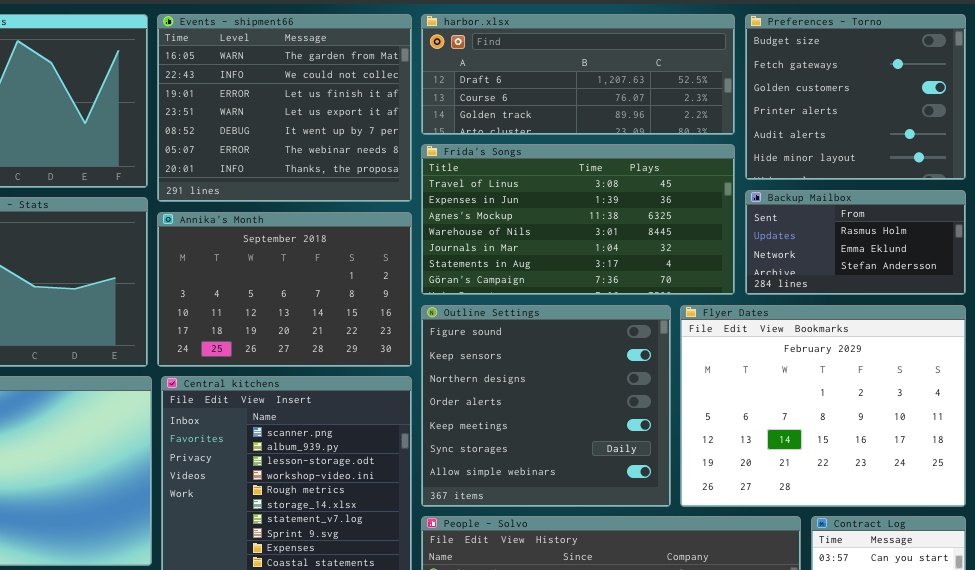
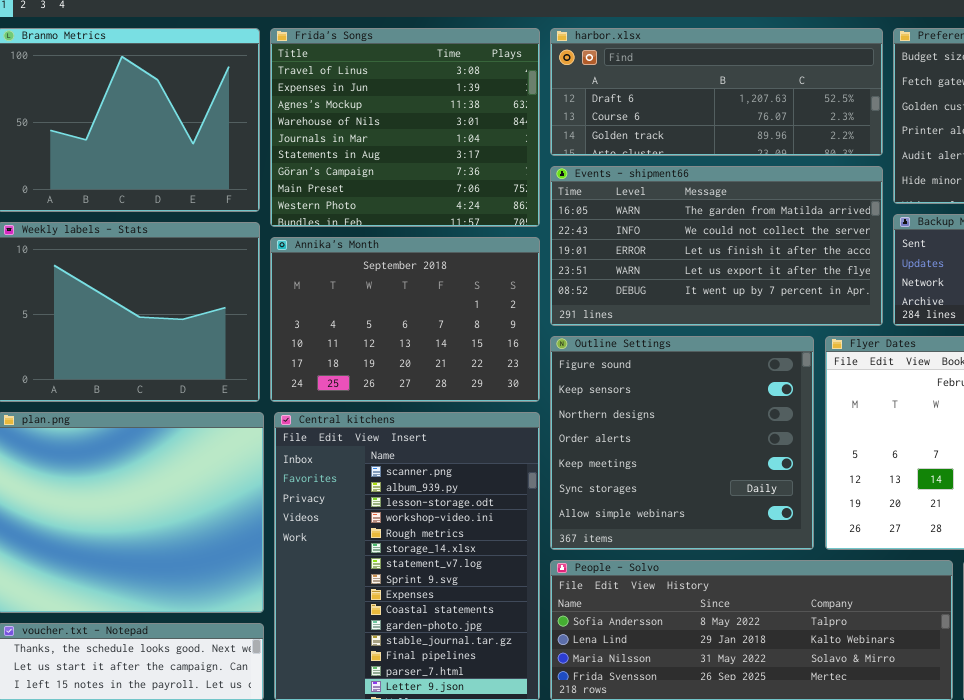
Events - shipment66: [157,14,412,202] -> [550,166,883,326], moved, resized
Frida's Songs: [421,144,735,295] -> [270,28,540,227], moved, resized

